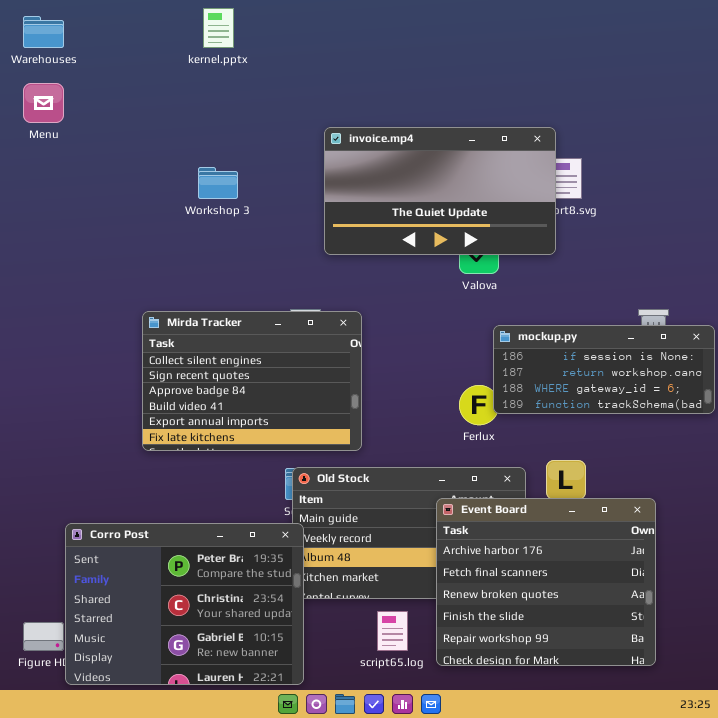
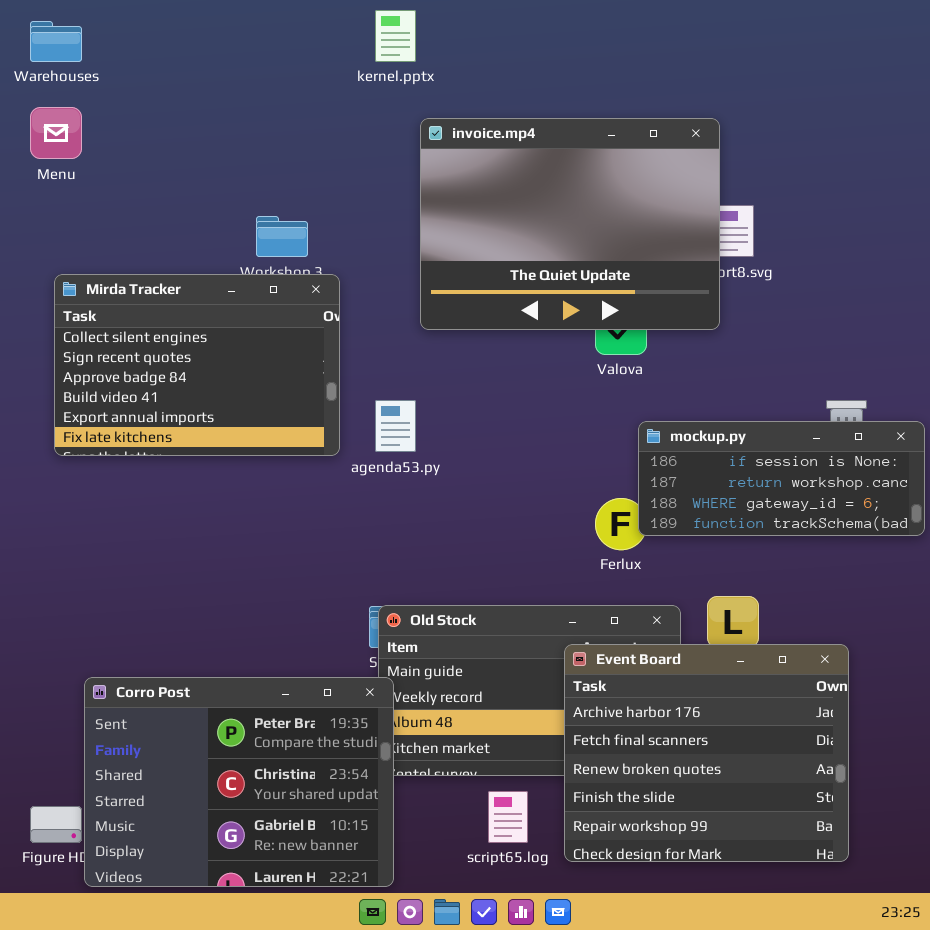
kernel.pptx: [203,8,234,48] -> [375,10,416,62], moved
invoice.mp4: [324,127,556,255] -> [420,118,720,330], resized
Mirda Tracker: [142,311,362,451] -> [54,274,340,456], moved

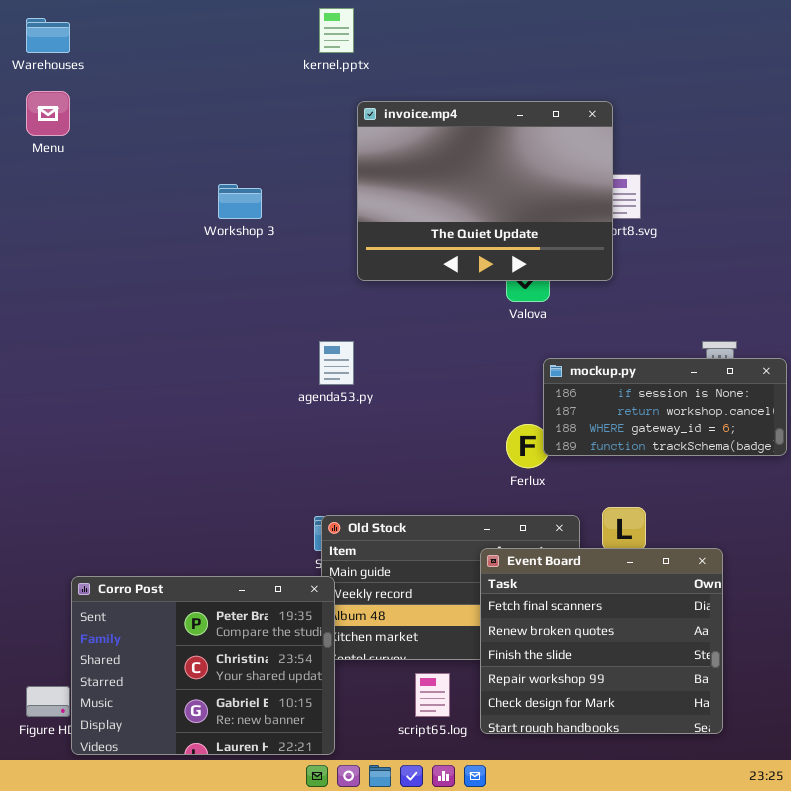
Mirda Tracker: [54,274,340,456] -> none, closed
Event Board: [564,644,849,862] -> [480,548,723,734], scrolled down 1 row

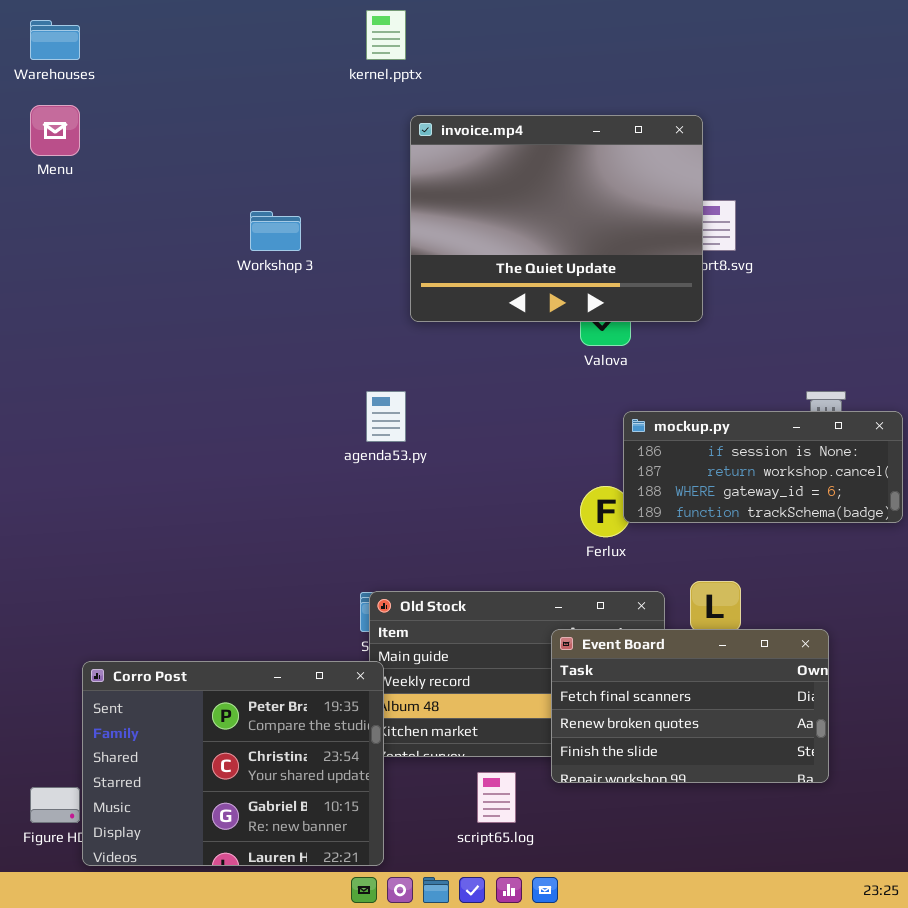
Event Board: [480,548,723,734] -> [551,629,829,783], resized

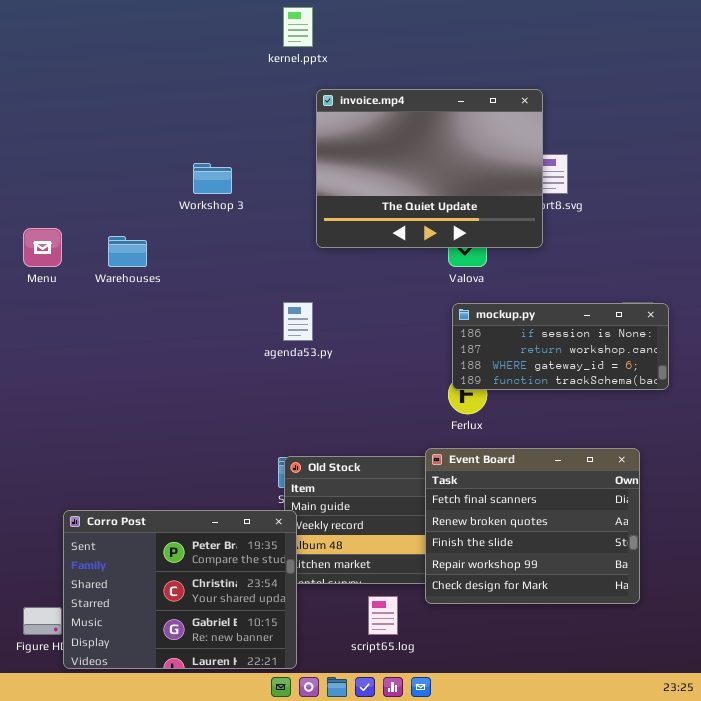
Warehouses: [30,20,80,60] -> [108,236,147,267], moved
Menu: [30,105,80,156] -> [23,228,62,267], moved
mockup.py: [623,411,903,523] -> [452,303,669,390], moved
Event Board: [551,629,829,783] -> [425,448,640,604], resized

